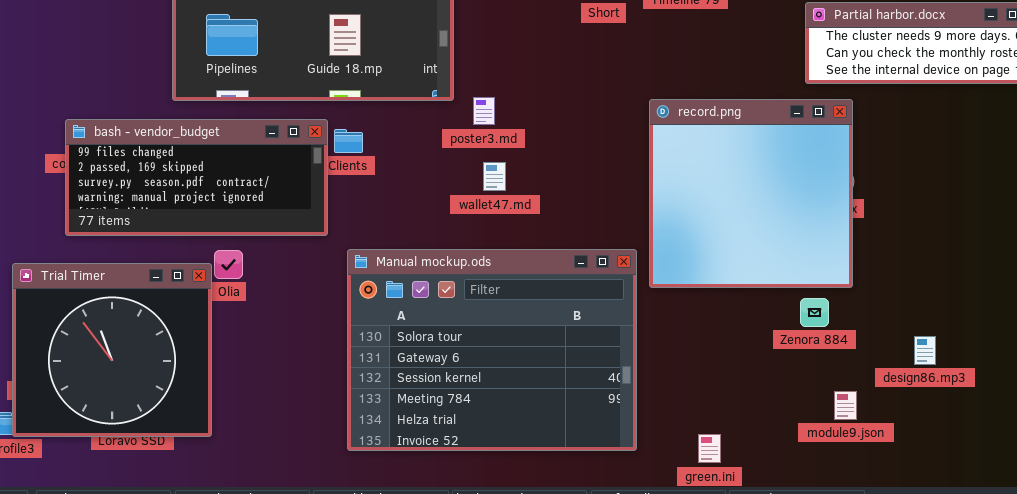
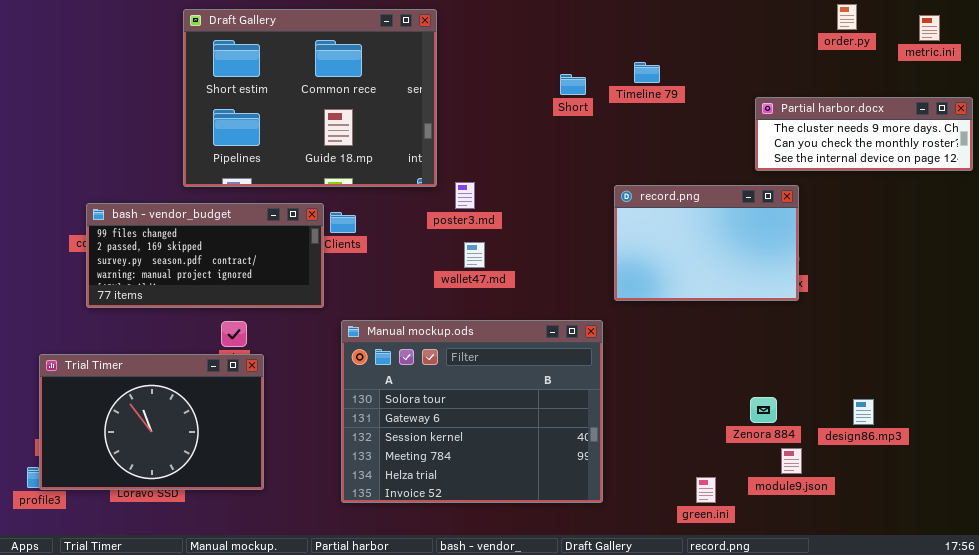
record.png: [649,99,853,288] -> [614,185,799,301], resized
Trial Timer: [12,263,212,437] -> [39,354,264,490], resized
Zenora 884: [800,298,829,327] -> [750,397,777,423], moved
green.ini: [698,434,721,463] -> [696,477,716,503], moved

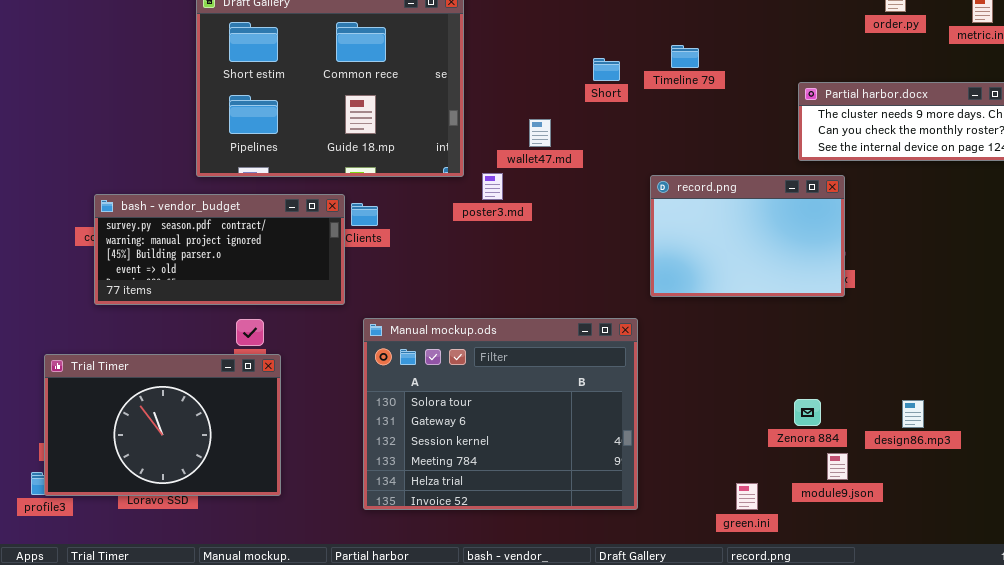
bash - vendor_budget: [86,203,324,308] -> [94,194,345,305], scrolled down 2 rows
wallet47.md: [464,242,485,268] -> [529,119,551,147], moved

